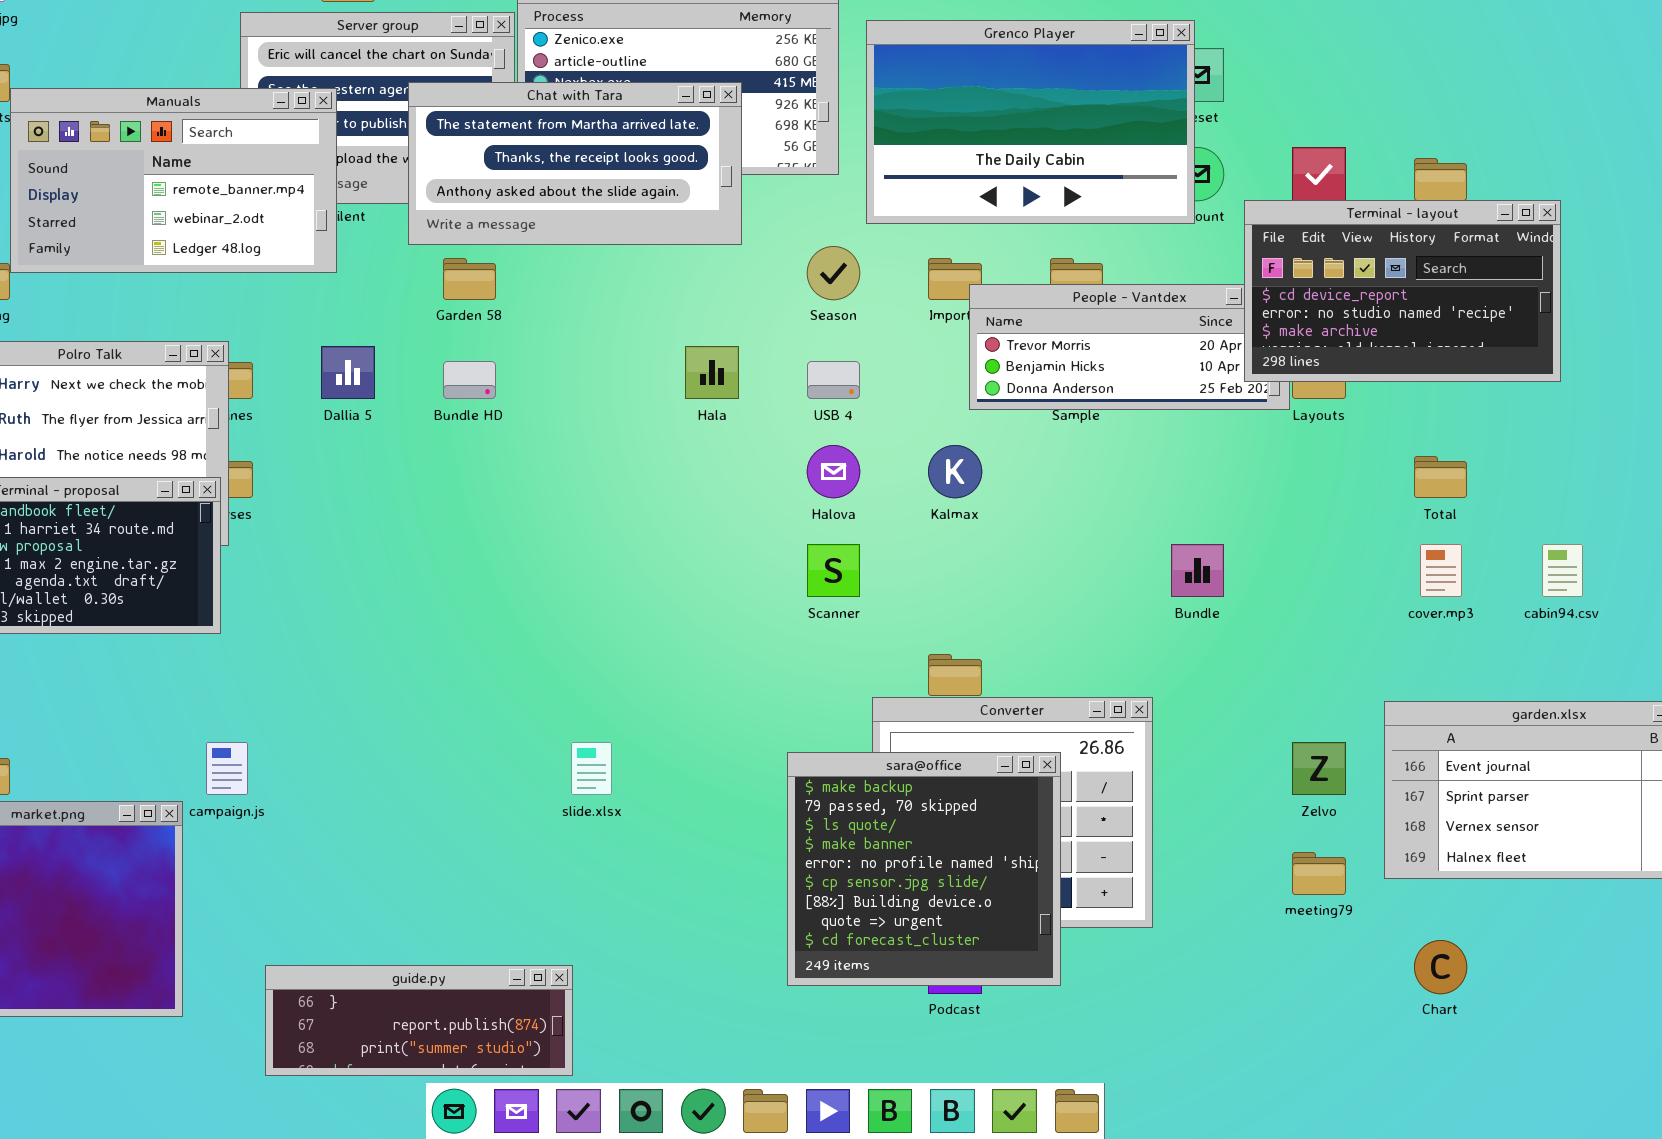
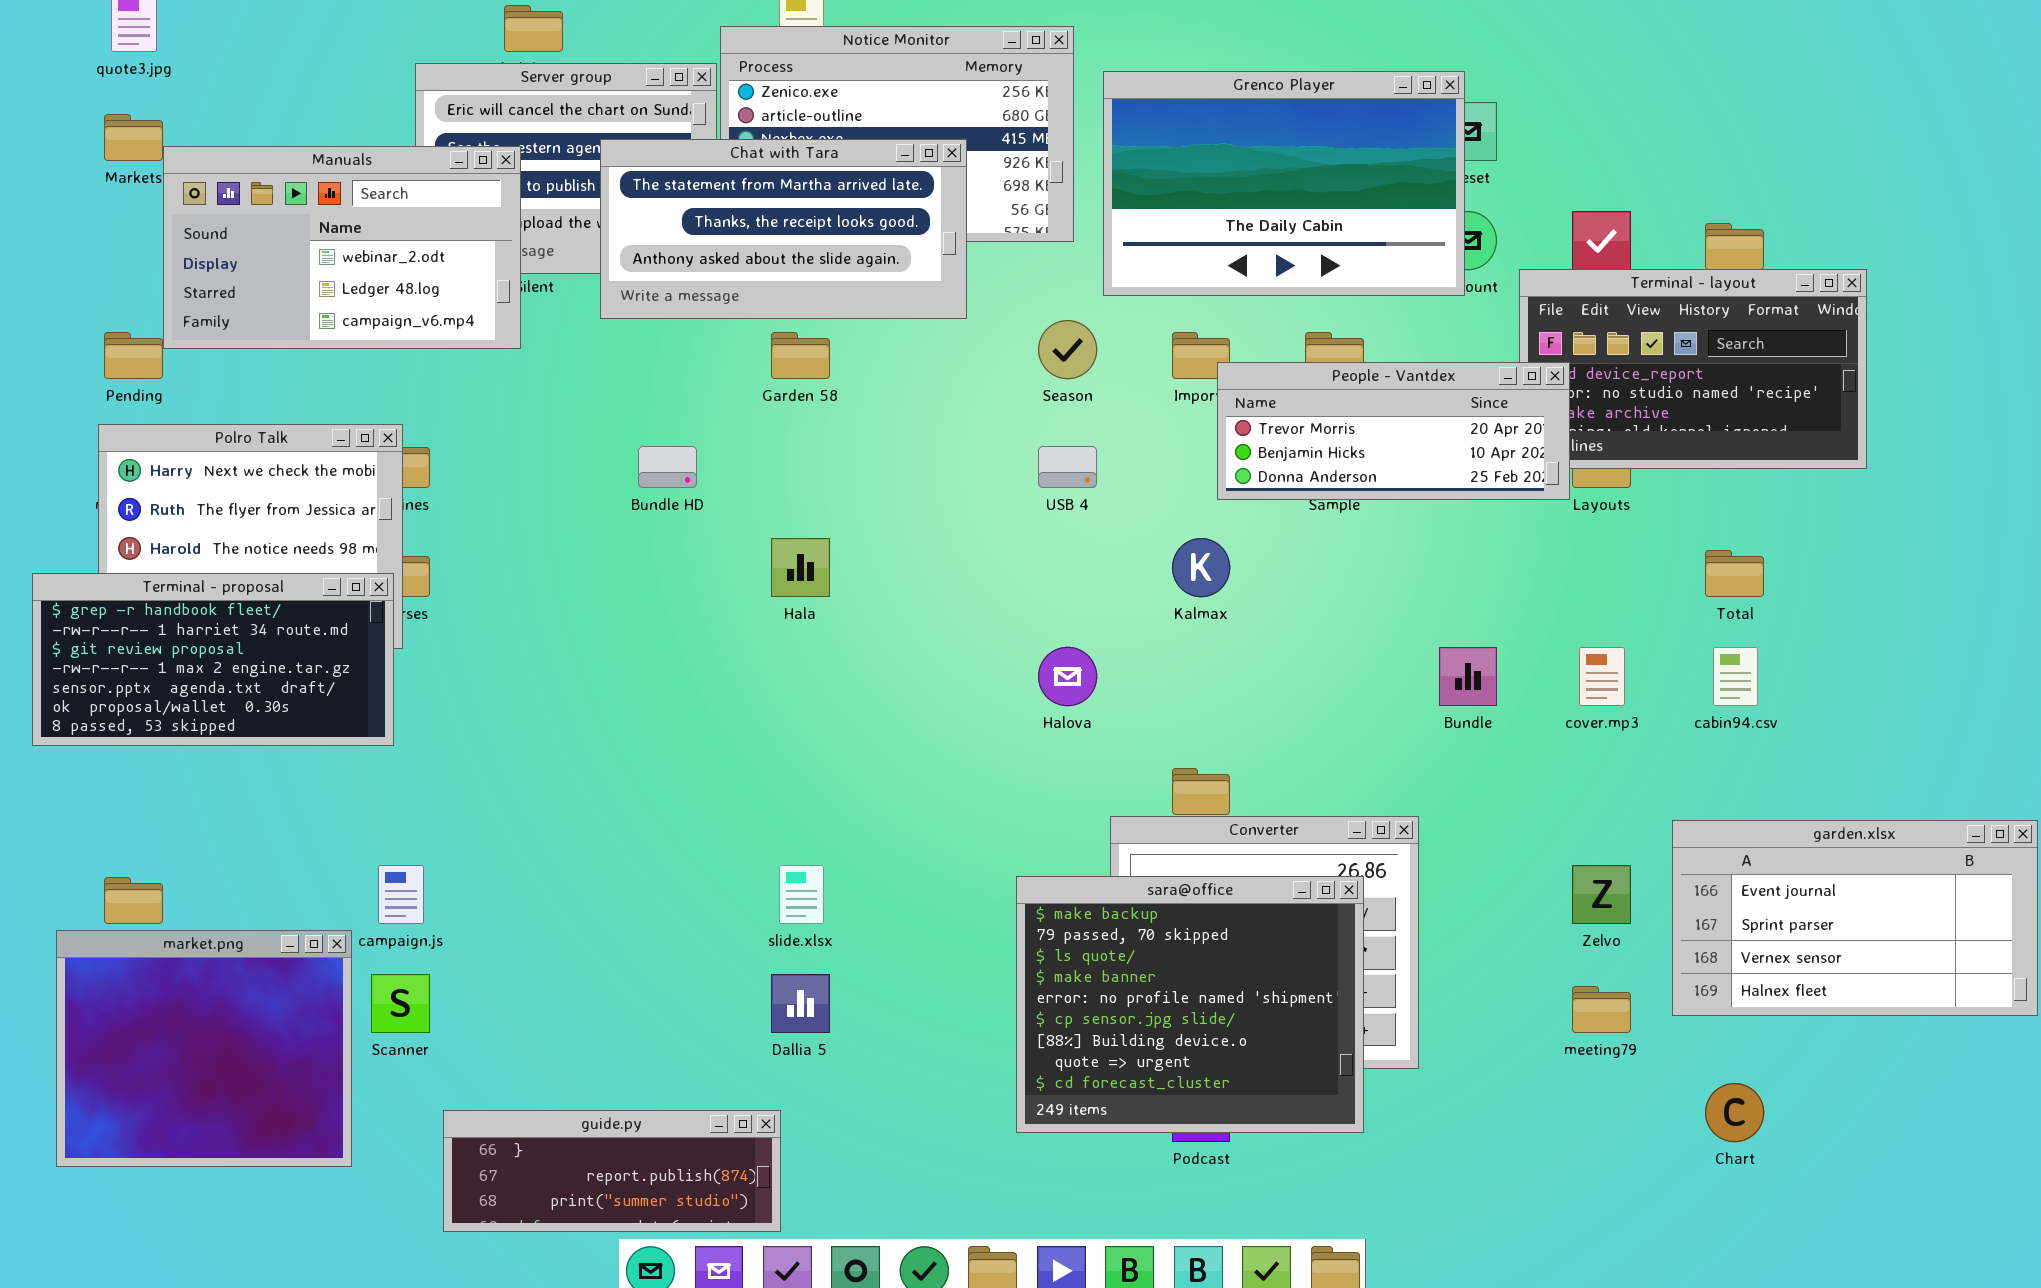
Manuals: [10,88,337,273] -> [163,146,521,349], scrolled down 1 row
Garden 58: [443,258,496,300] -> [771,332,830,379], moved
People - Vantdex: [969,284,1290,410] -> [1217,362,1570,500], raised
Dallia 5: [321,346,375,399] -> [771,974,830,1033], moved
Hala: [685,346,739,399] -> [771,538,830,597], moved
Halova: [807,445,860,498] -> [1038,647,1097,706], moved
Scanner: [807,544,860,597] -> [371,974,430,1033], moved
cover.mp3: [1420,544,1462,597] -> [1579,647,1625,706], moved
cabin94.csv: [1542,544,1583,597] -> [1713,647,1758,706], moved
sara@office: [787,752,1061,986] -> [1016,876,1364,1133], resized

